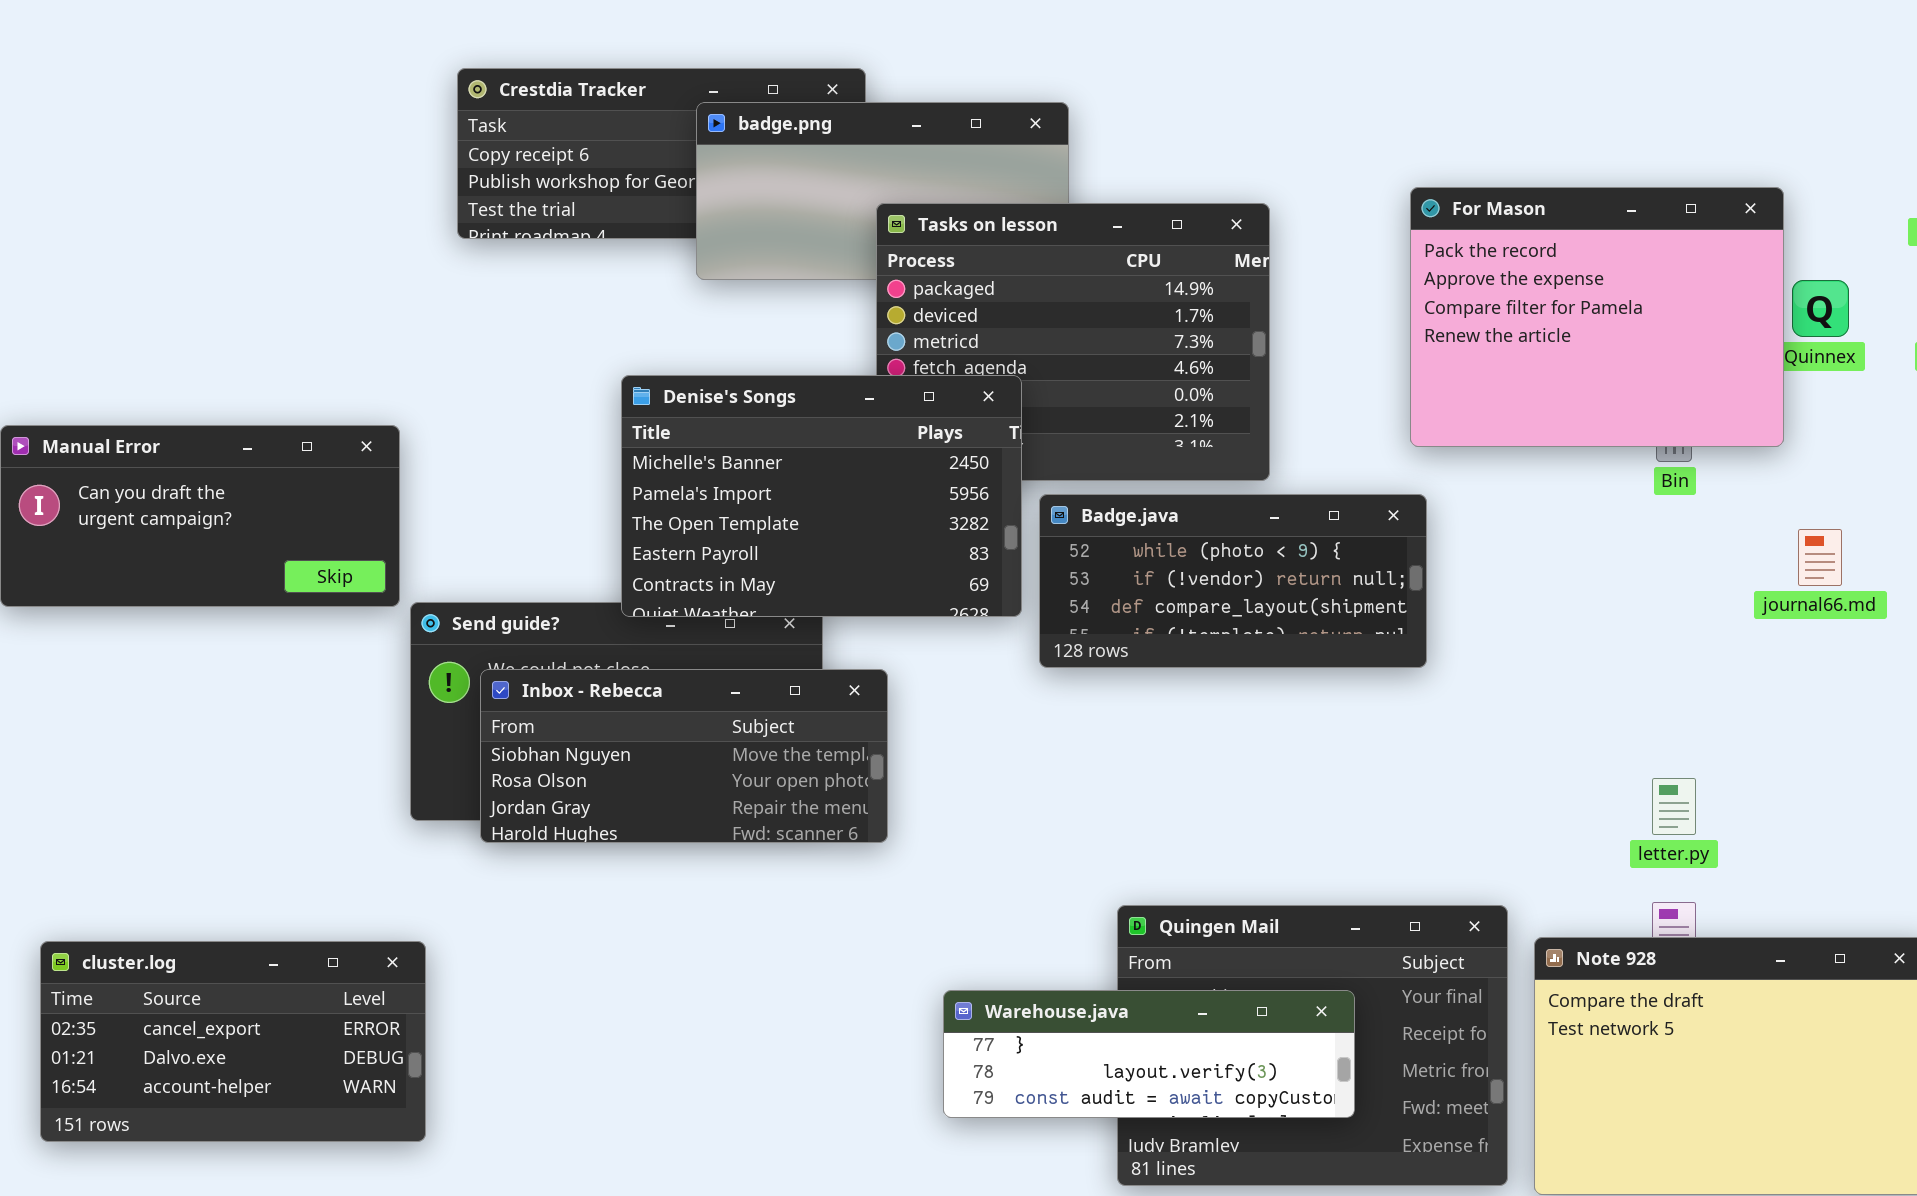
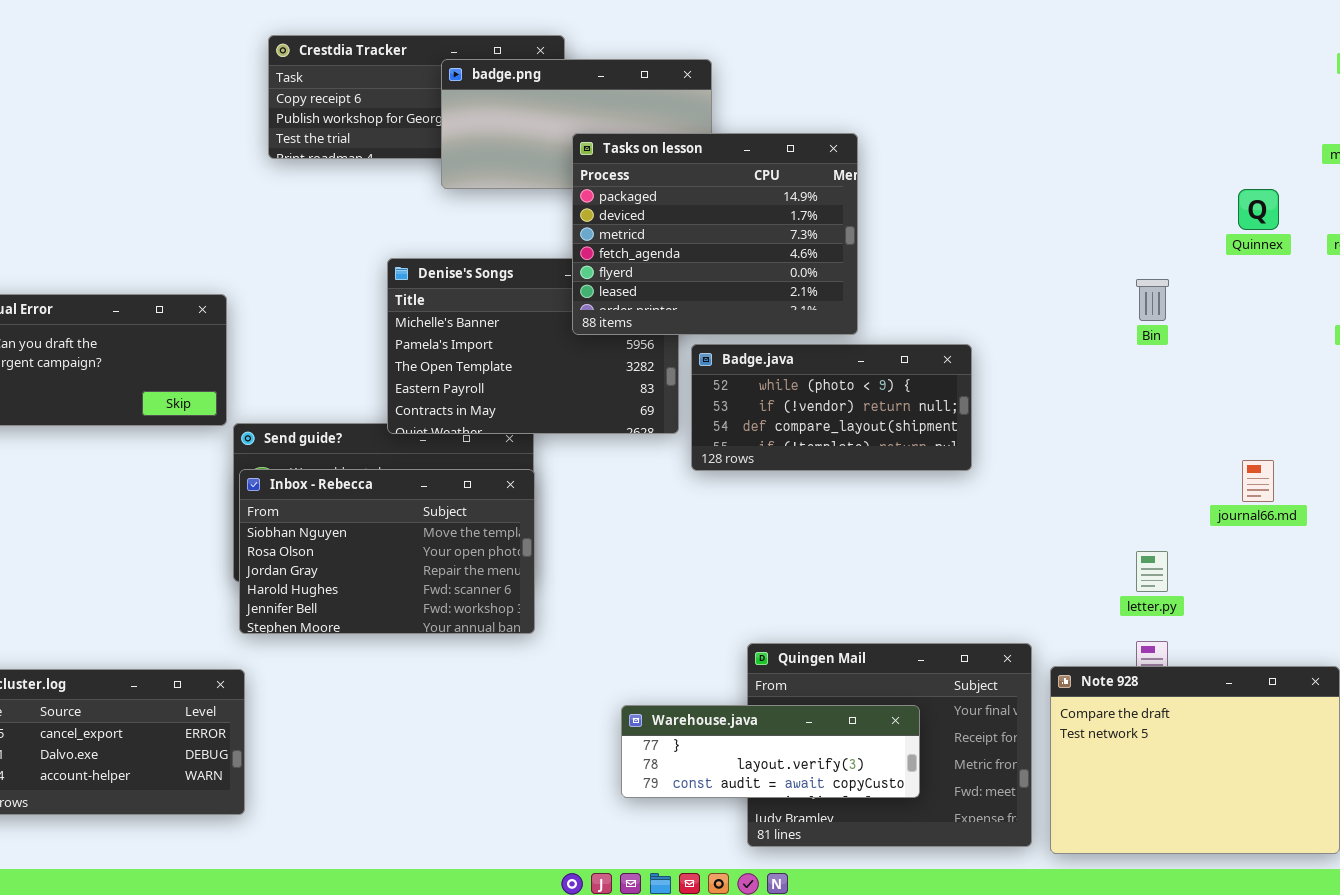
For Mason: [1410,187,1784,447] -> none, closed
Tasks on lesson: [876,203,1270,481] -> [572,133,858,335], raised
journal66.md: [1798,529,1842,586] -> [1242,460,1274,502], moved
Inbox - Rebecca: [480,669,888,843] -> [239,469,535,634], moved, resized

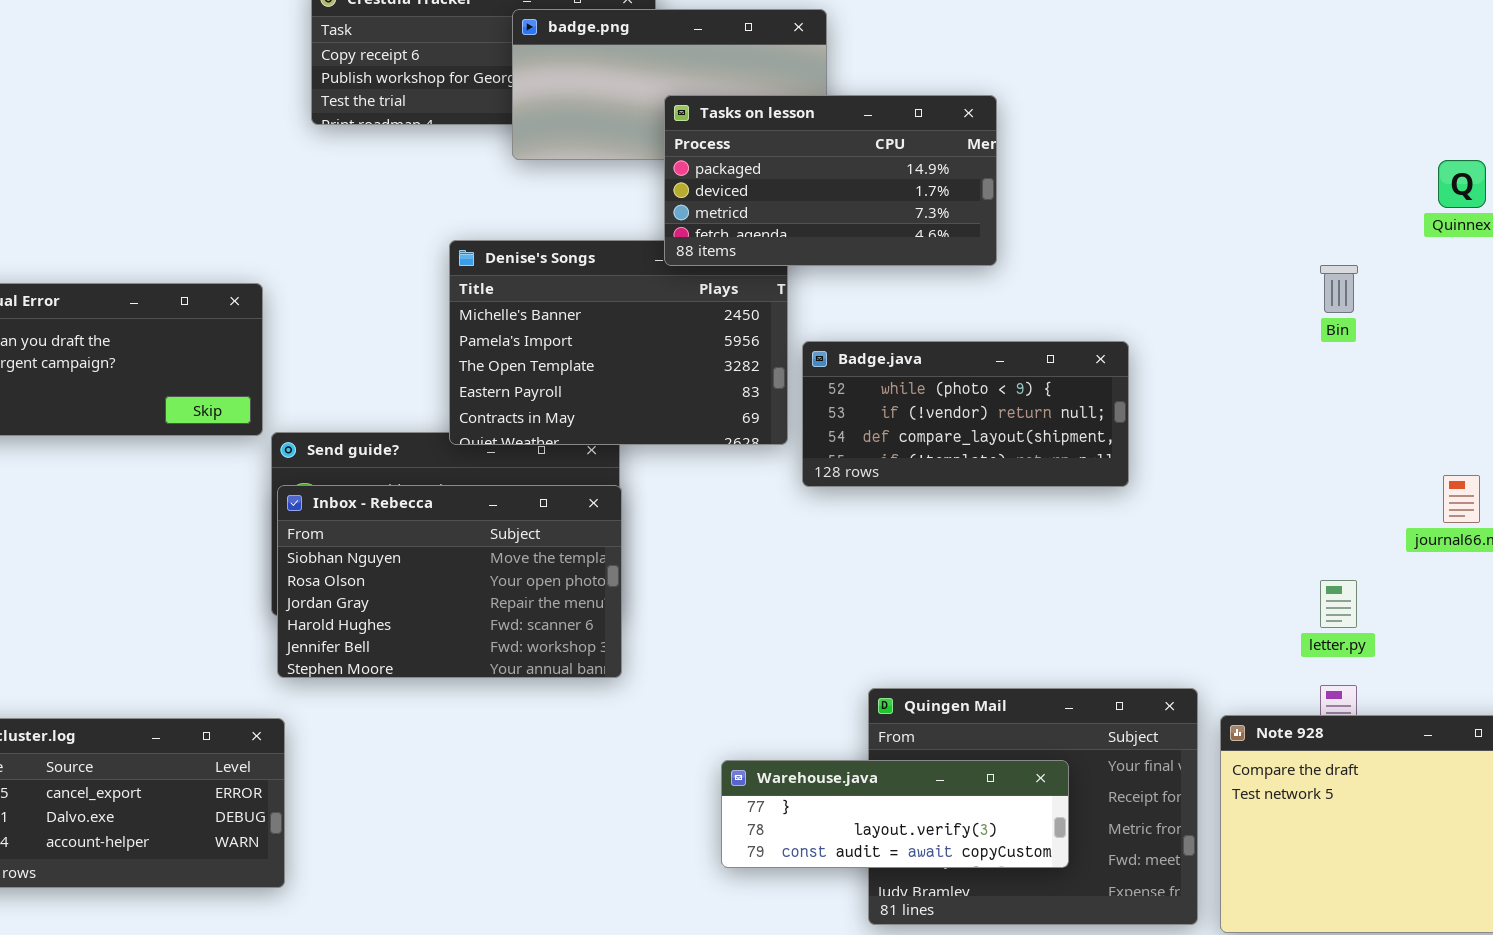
Tasks on lesson: [572,133,858,335] -> [664,95,997,266], resized

